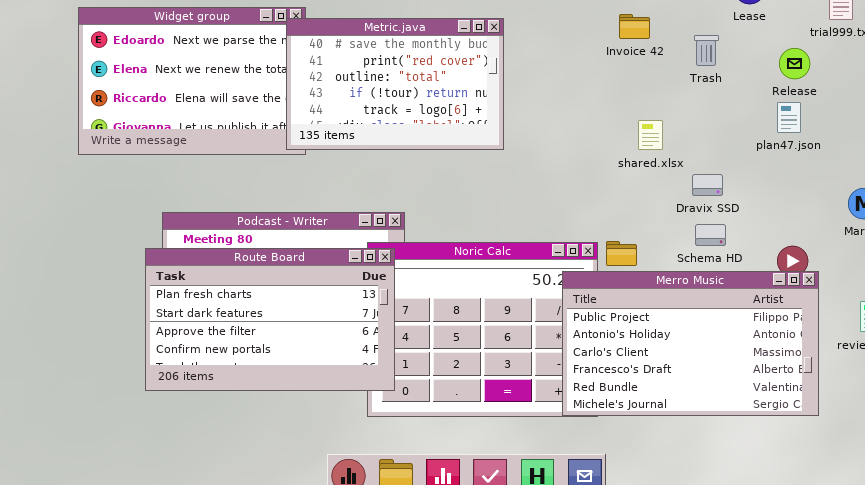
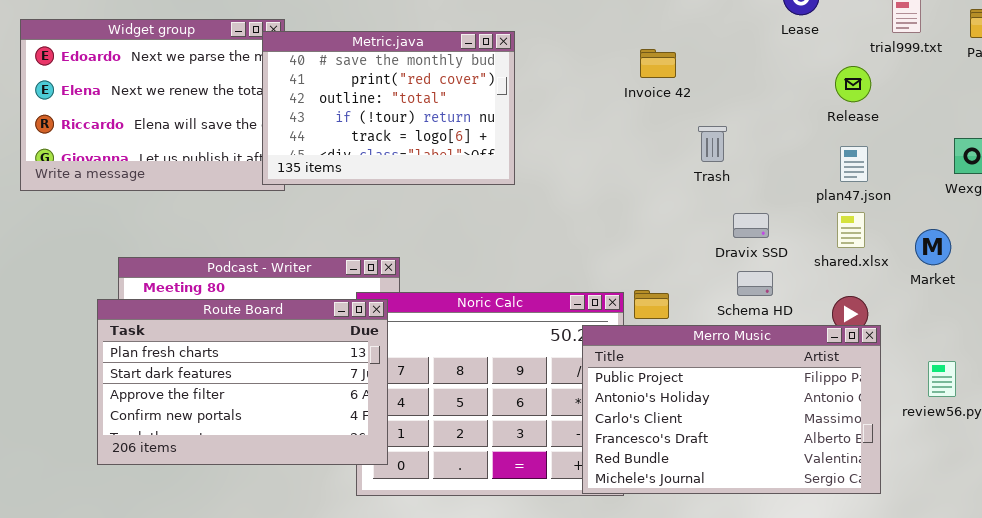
Invoice 42: [619,14,650,39] -> [640,49,676,78], moved
Trash: [694,35,719,66] -> [698,126,727,162], moved
plan47.json: [777,102,801,133] -> [840,146,868,182], moved
shared.xlsx: [638,120,663,150] -> [837,212,865,248], moved

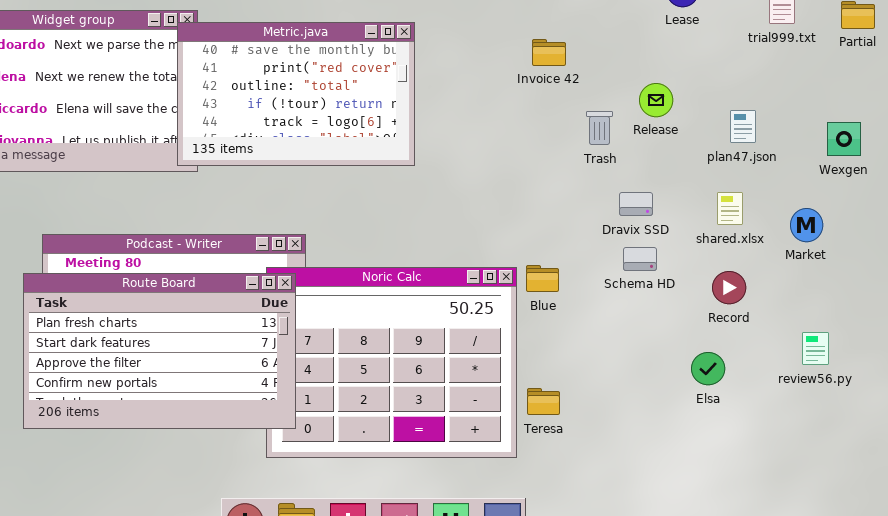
Release: [835,66,871,102] -> [639,83,673,117], moved
plan47.json: [840,146,868,182] -> [730,110,756,143], moved
Merro Music: [582,325,881,494] -> none, closed

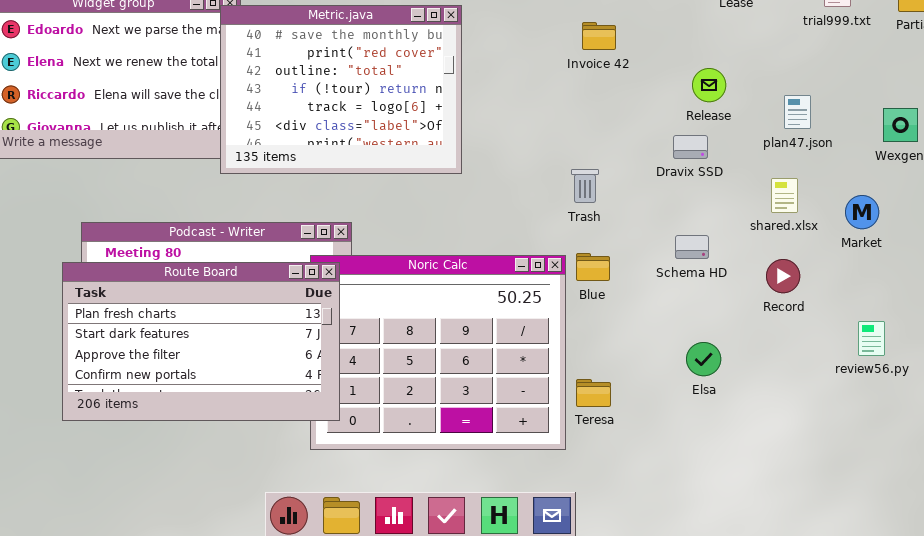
Metric.java: [177,22,415,166] -> [220,5,462,174], resized
Trash: [586,111,613,145] -> [571,169,599,203], moved
Dravix SSD: [619,192,653,216] -> [673,135,708,159], moved
Elsa: [691,352,725,385] -> [686,342,721,376], moved

